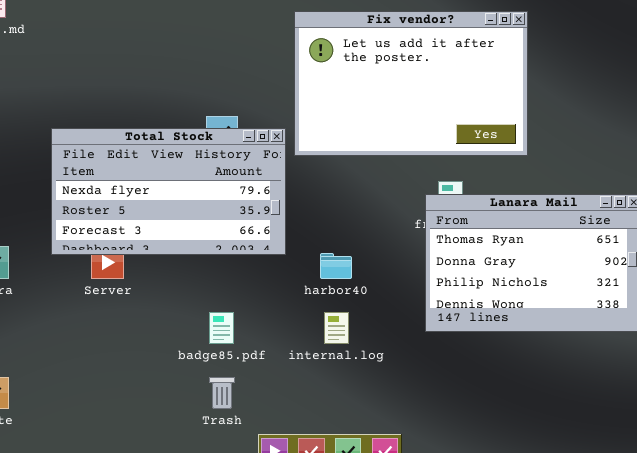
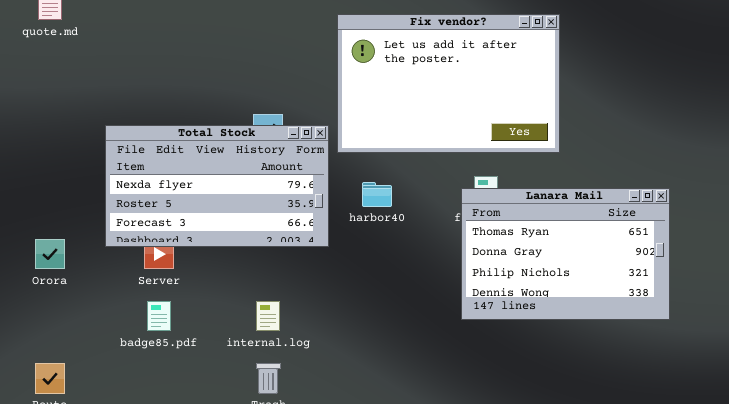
harbor40: [320,253,352,279] -> [362,182,392,207], moved
badge85.pdf: [209,312,234,344] -> [147,301,171,331], moved
internal.log: [324,312,349,344] -> [256,301,280,331], moved

